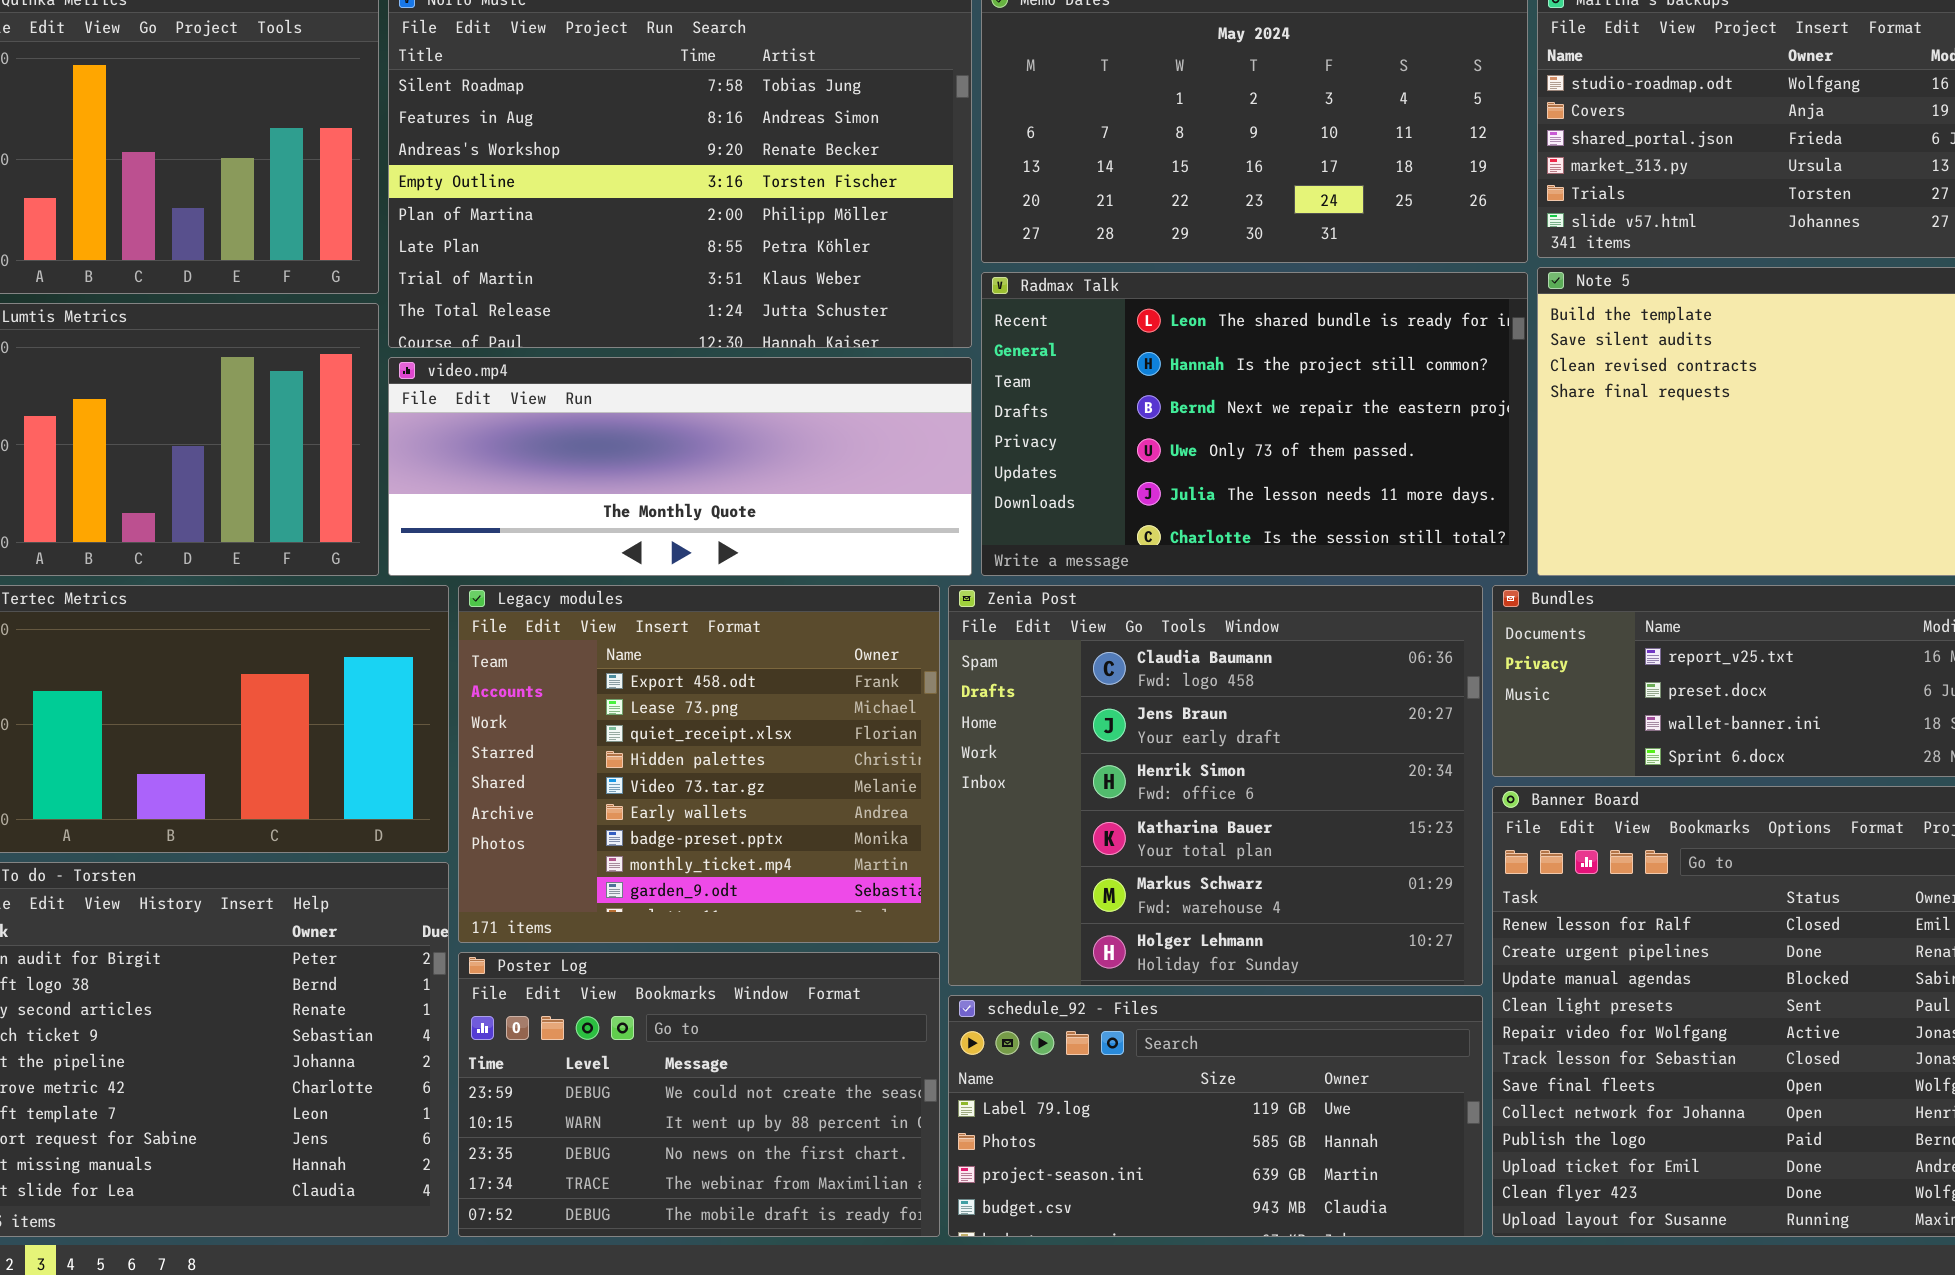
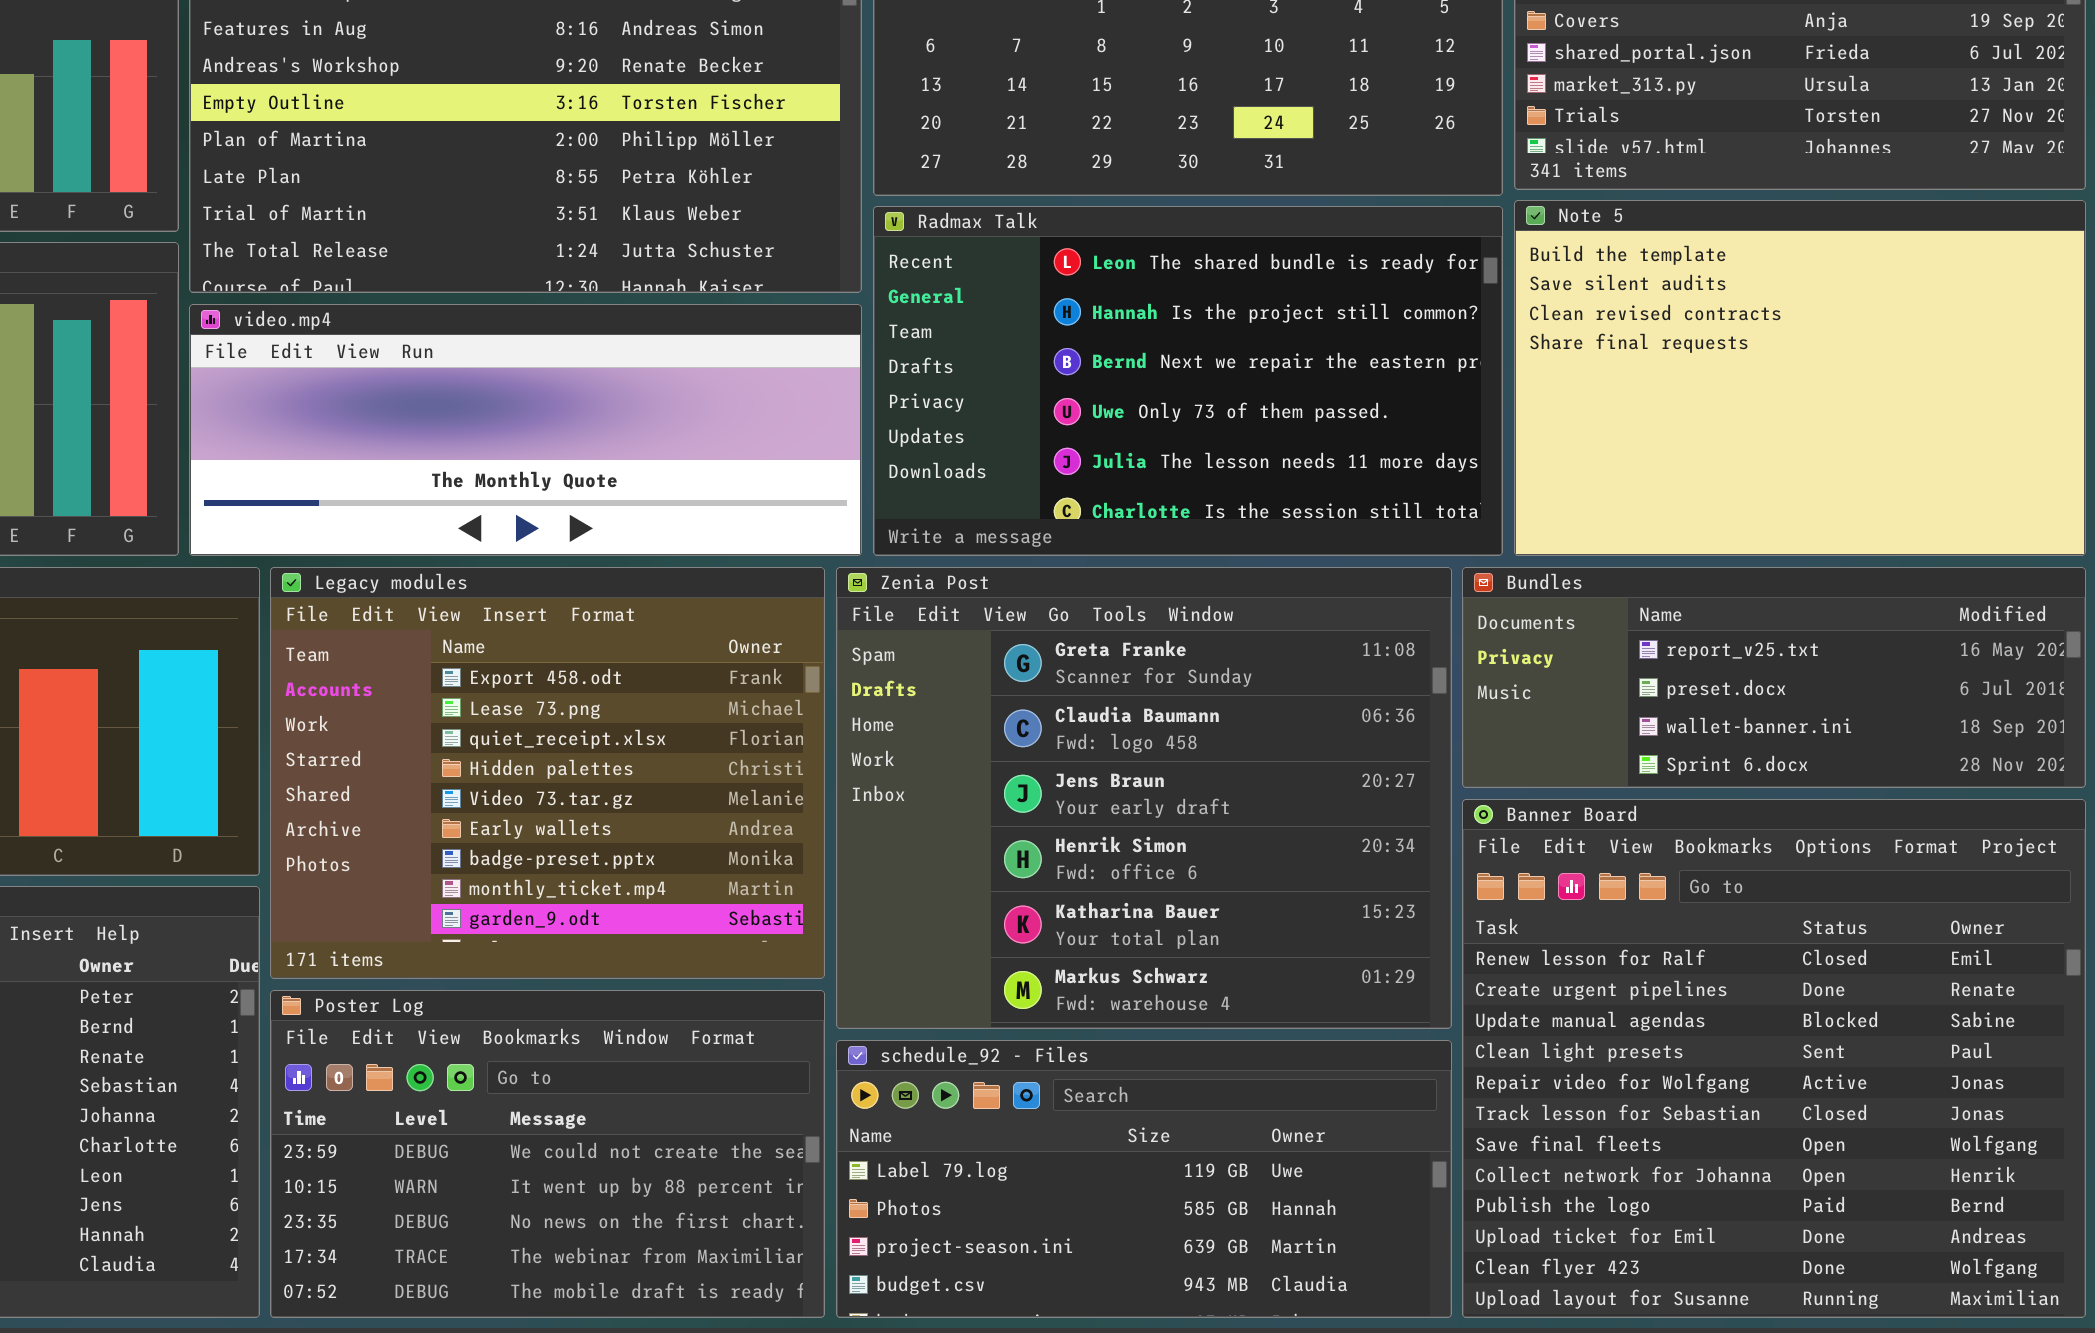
Zenia Post: [948,585,1483,986] -> [836,567,1452,1029], scrolled up 1 row

